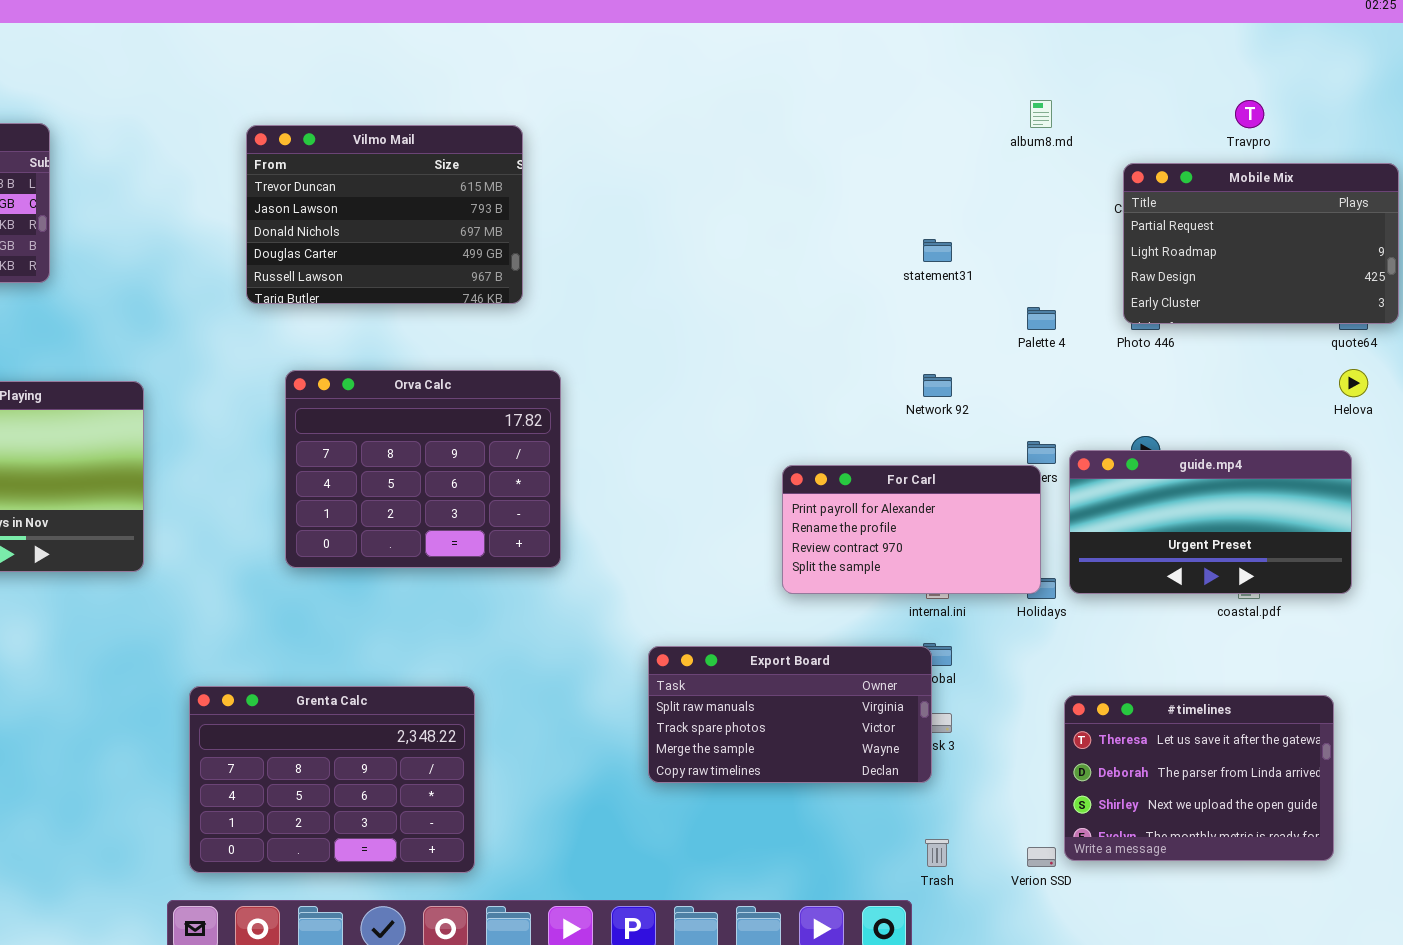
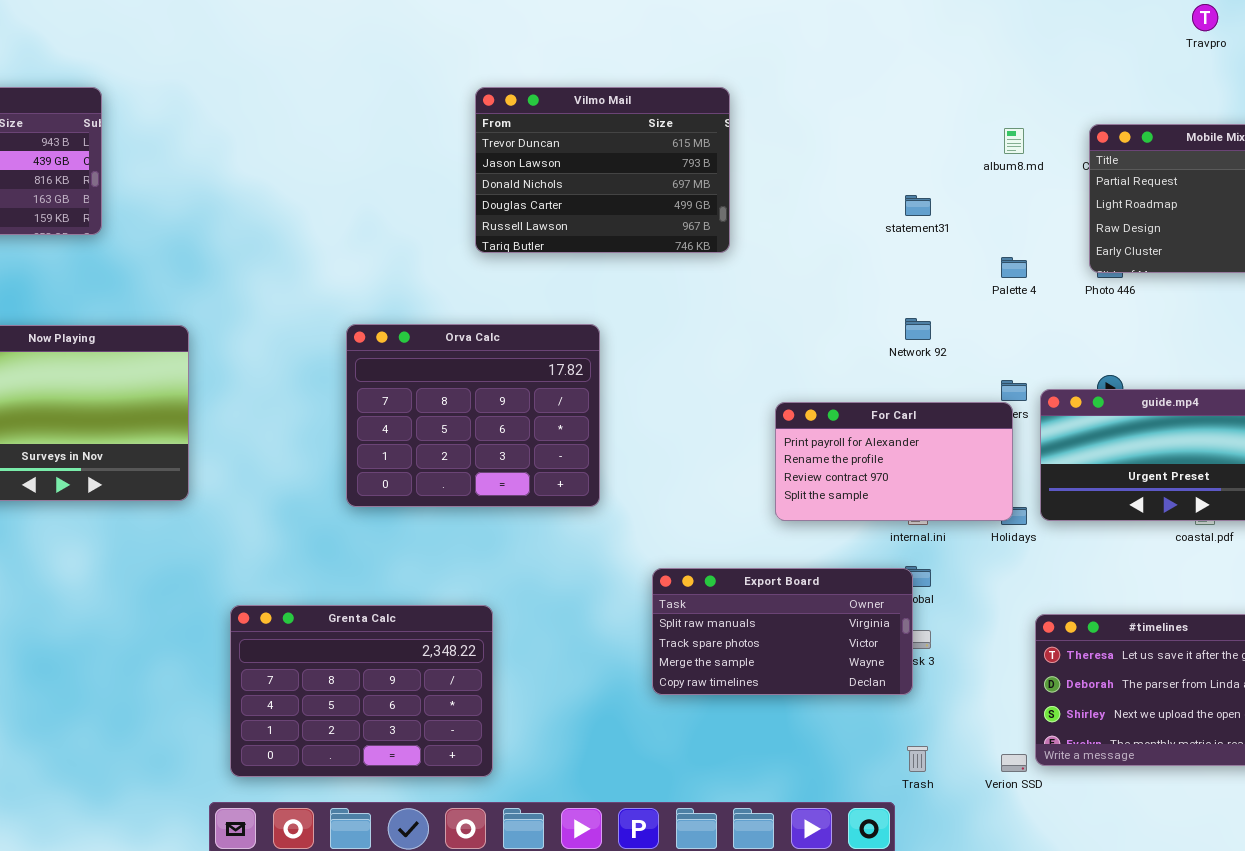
album8.md: [1030,100,1052,128] -> [1004,128,1024,154], moved
Travpro: [1235,100,1264,128] -> [1192,4,1218,31], moved
Vilmo Mail: [246,125,523,304] -> [475,87,730,253], moved
Orva Calc: [285,370,561,568] -> [346,324,600,507], moved

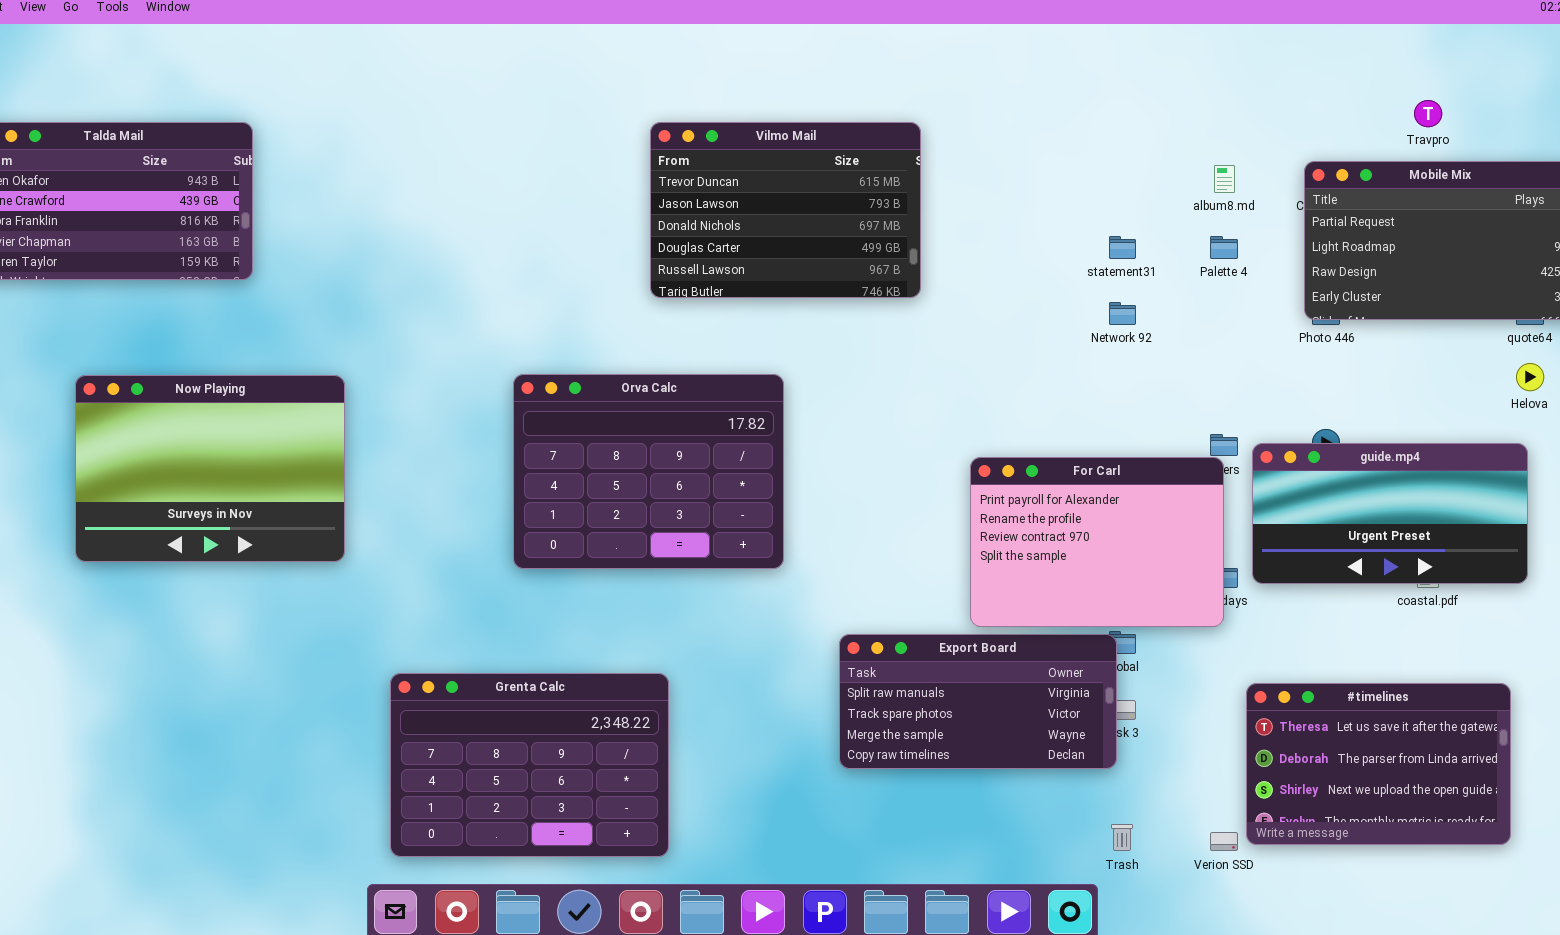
Travpro: [1192,4,1218,31] -> [1414,100,1442,127], moved
Palette 4: [1001,257,1027,278] -> [1210,236,1238,259], moved
Network 92: [905,318,931,340] -> [1109,302,1136,325], moved
For Carl: [775,402,1013,521] -> [970,457,1224,627], resized

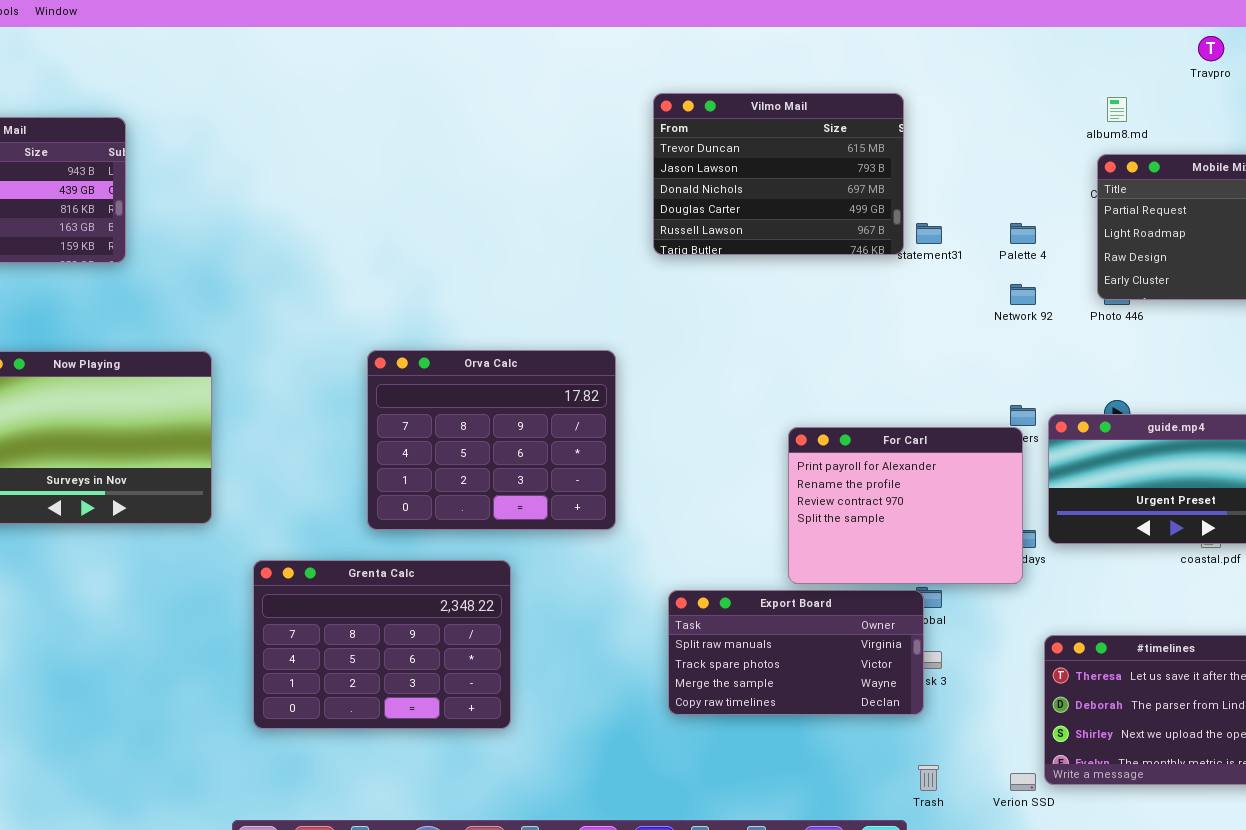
Travpro: [1414,100,1442,127] -> [1198,36,1224,61], moved
Vilmo Mail: [650,122,921,298] -> [653,93,904,255], moved
album8.md: [1214,165,1235,193] -> [1107,97,1127,122], moved
Network 92: [1109,302,1136,325] -> [1010,284,1036,305], moved
Grenta Calc: [390,673,669,857] -> [253,560,511,729], moved

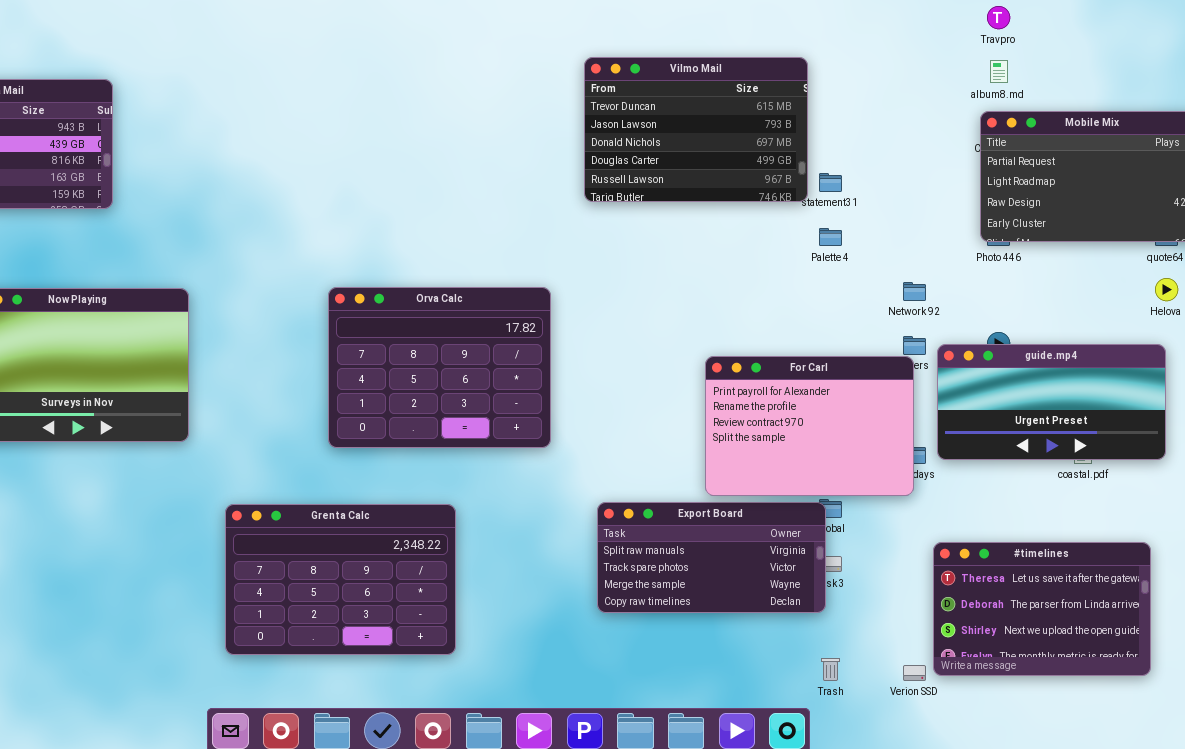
Travpro: [1198,36,1224,61] -> [987,6,1010,29], moved
Palette 4: [1010,223,1036,244] -> [819,228,842,246], moved
Network 92: [1010,284,1036,305] -> [903,282,926,301], moved
Grenta Calc: [253,560,511,729] -> [225,504,456,655], moved

